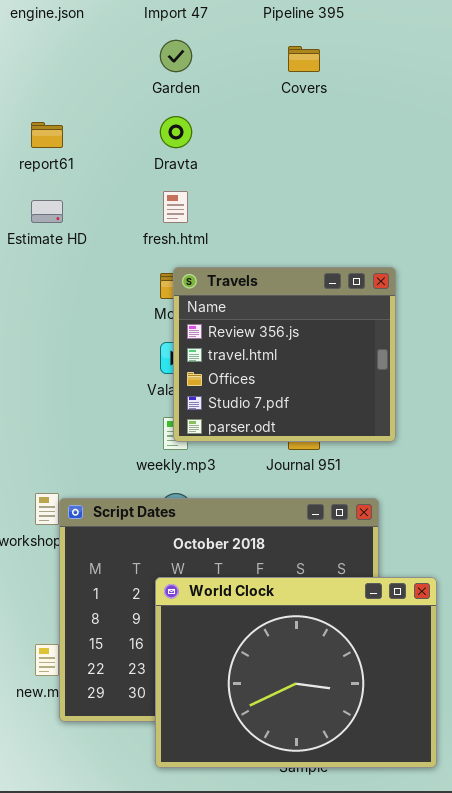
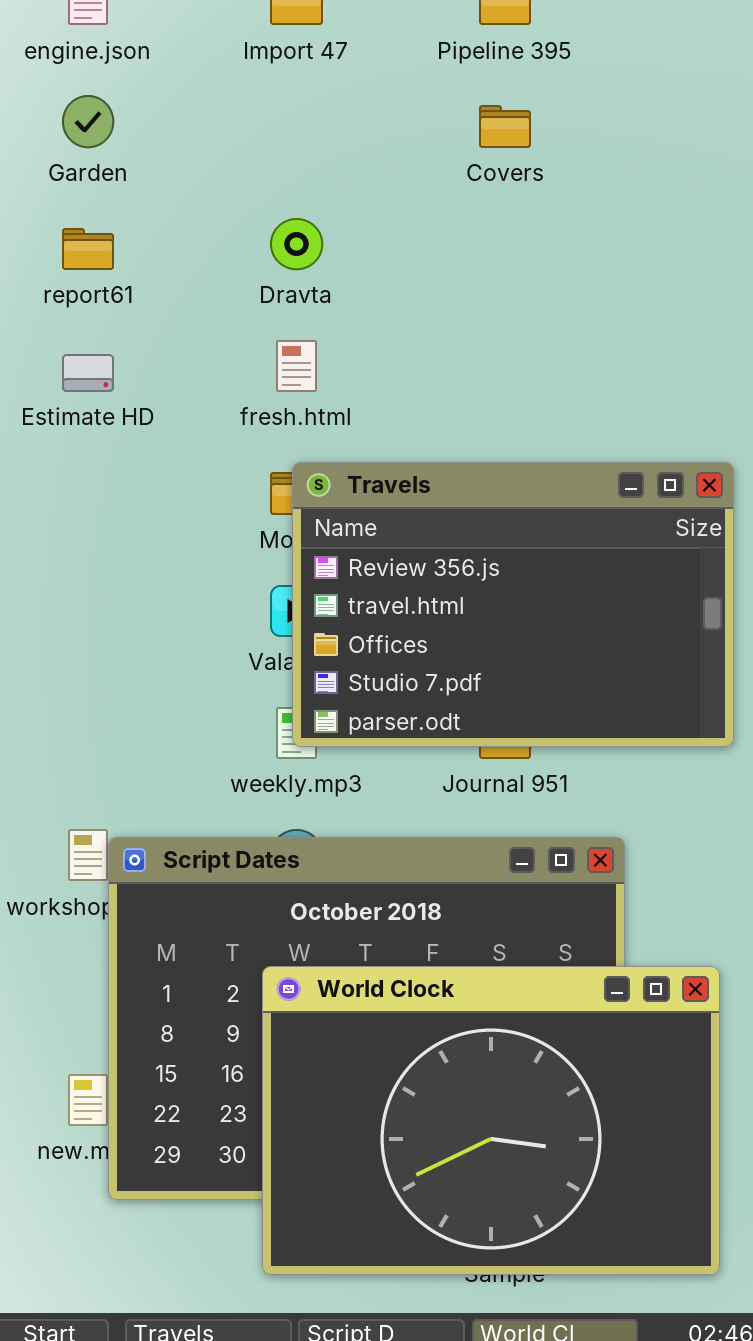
Garden: [160,40,192,72] -> [62,95,114,148], moved
Travels: [173,267,396,442] -> [292,462,734,747], resized

